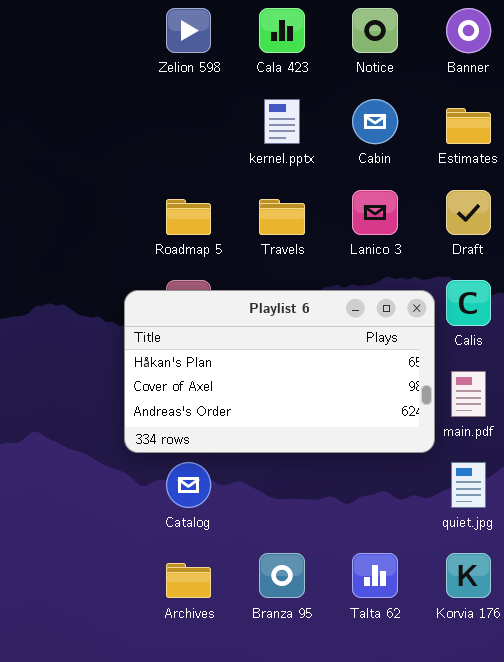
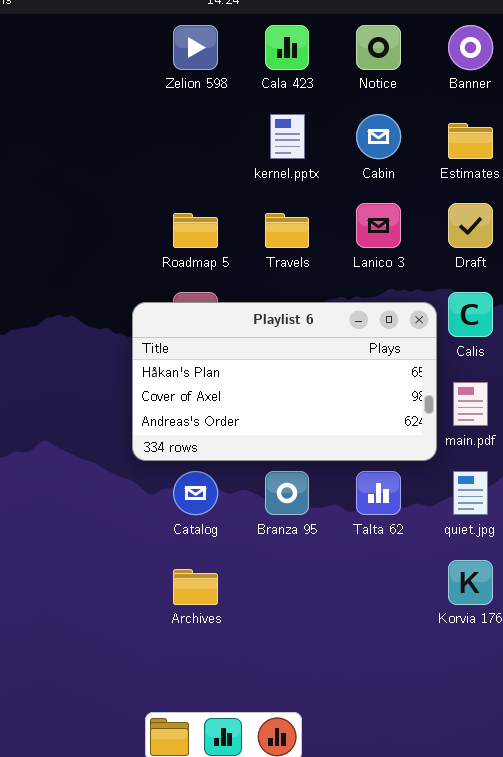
Branza 95: [259,553,305,598] -> [265,471,309,515], moved
Talta 62: [352,553,398,598] -> [356,471,401,515], moved

